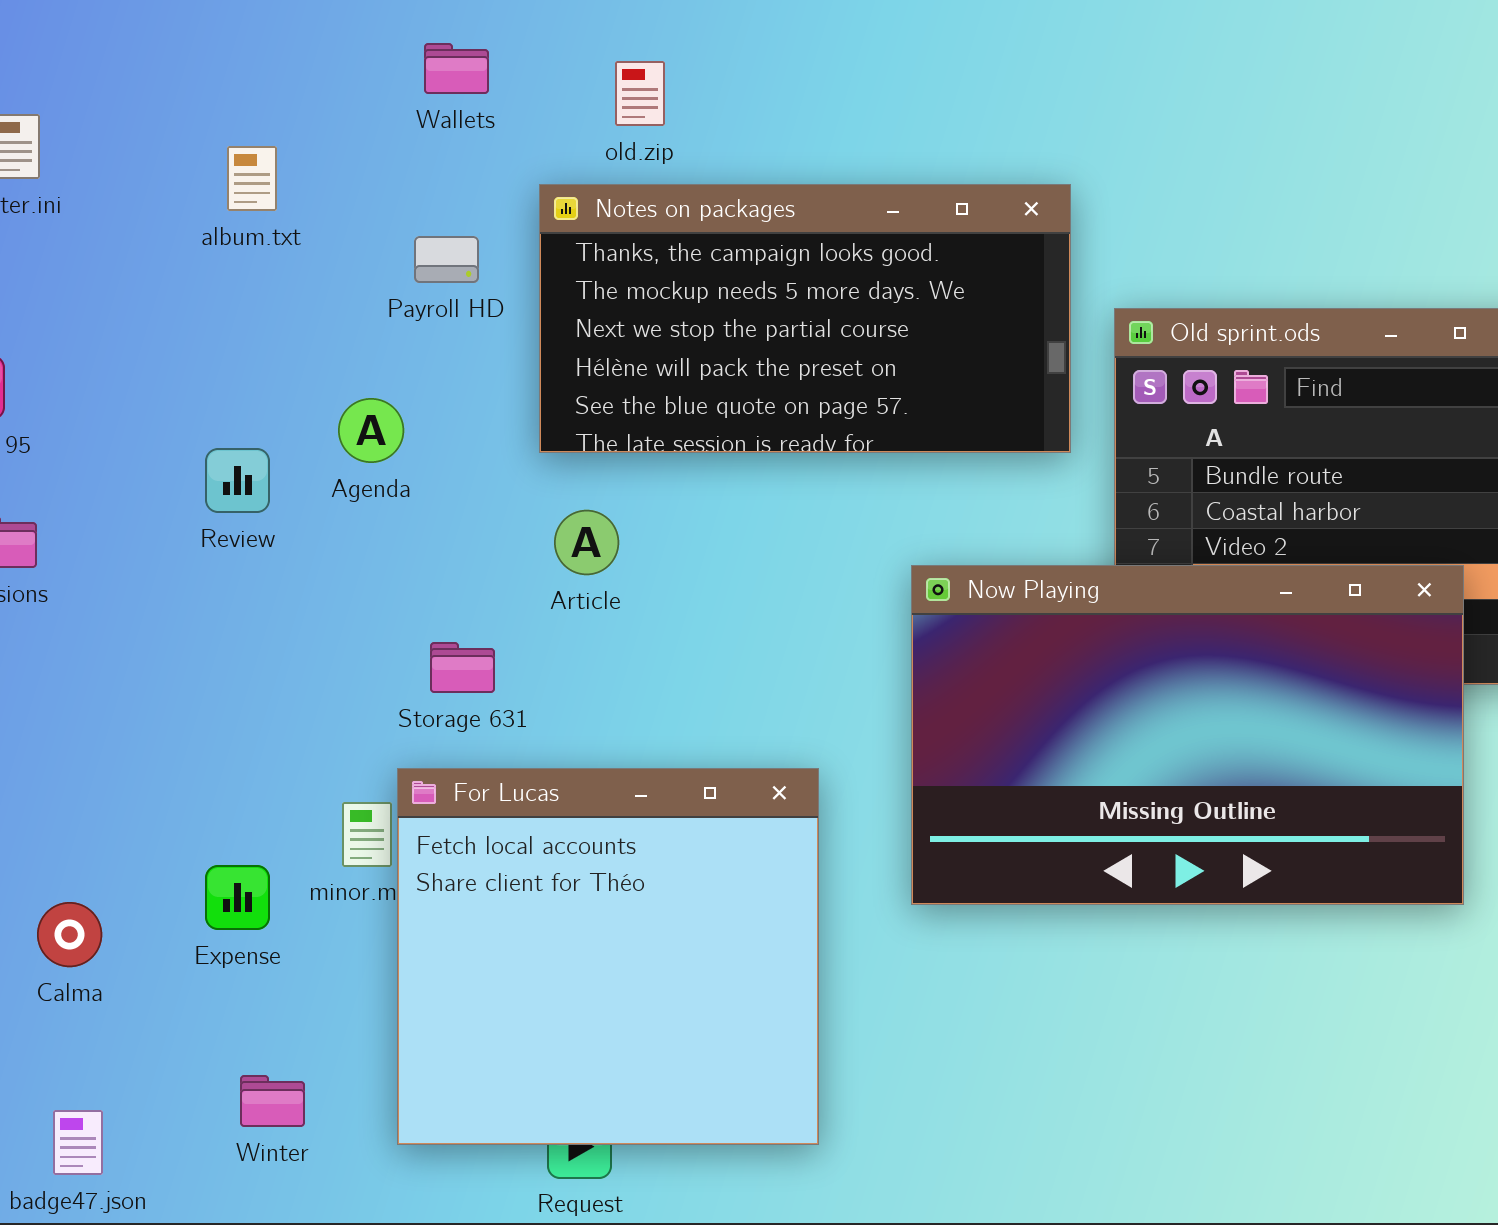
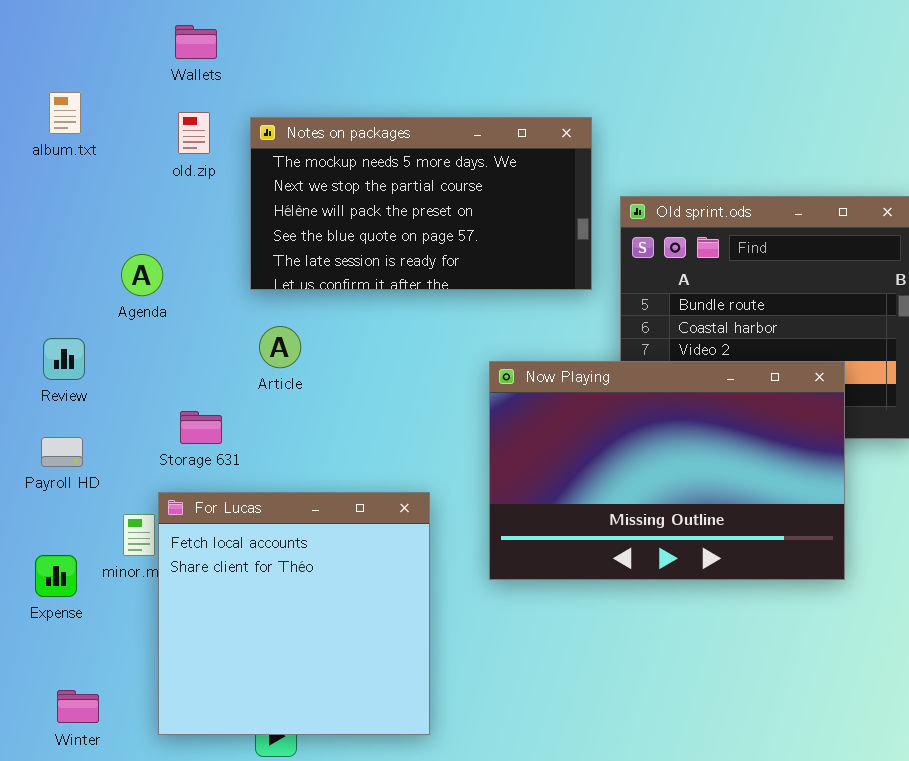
old.zip: [615,61,665,126] -> [178,112,210,154], moved
Notes on packages: [539,184,1071,453] -> [250,117,592,290], scrolled down 1 row
Payroll HD: [414,236,479,283] -> [41,437,83,467], moved
Review: [205,448,270,513] -> [43,338,85,380], moved

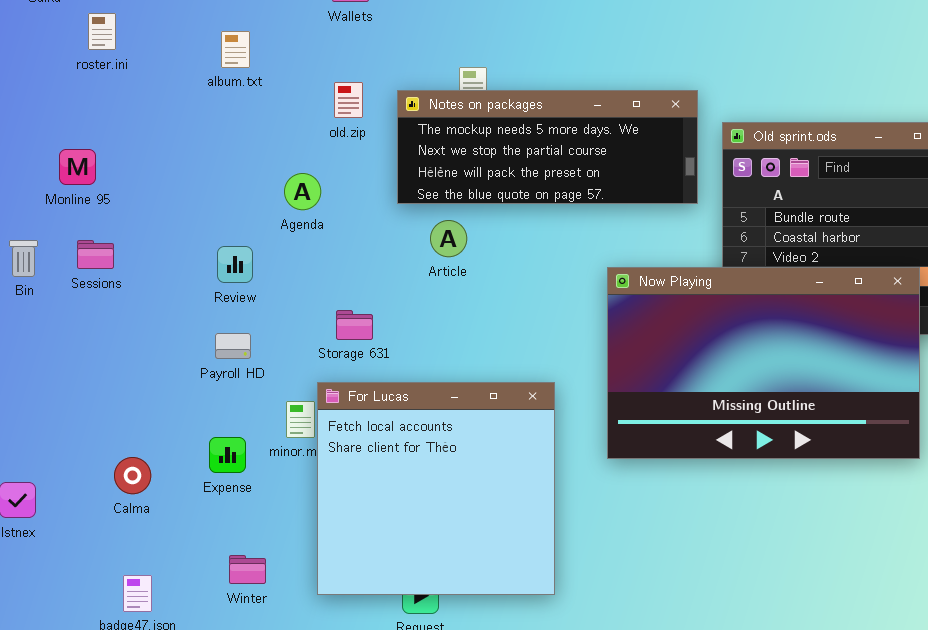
old.zip: [178,112,210,154] -> [334,82,363,118], moved
Notes on packages: [250,117,592,290] -> [397,90,698,204], resized
Article: [259,326,301,368] -> [430,220,467,257], moved

